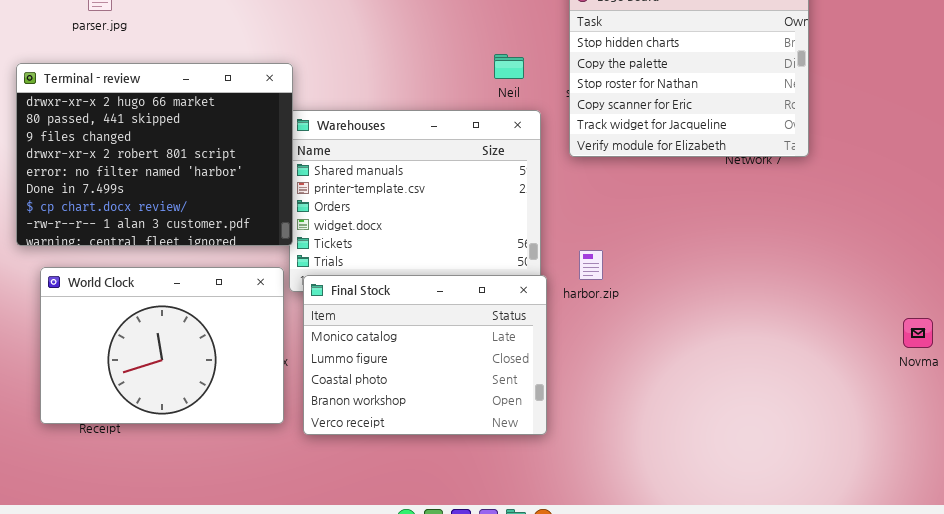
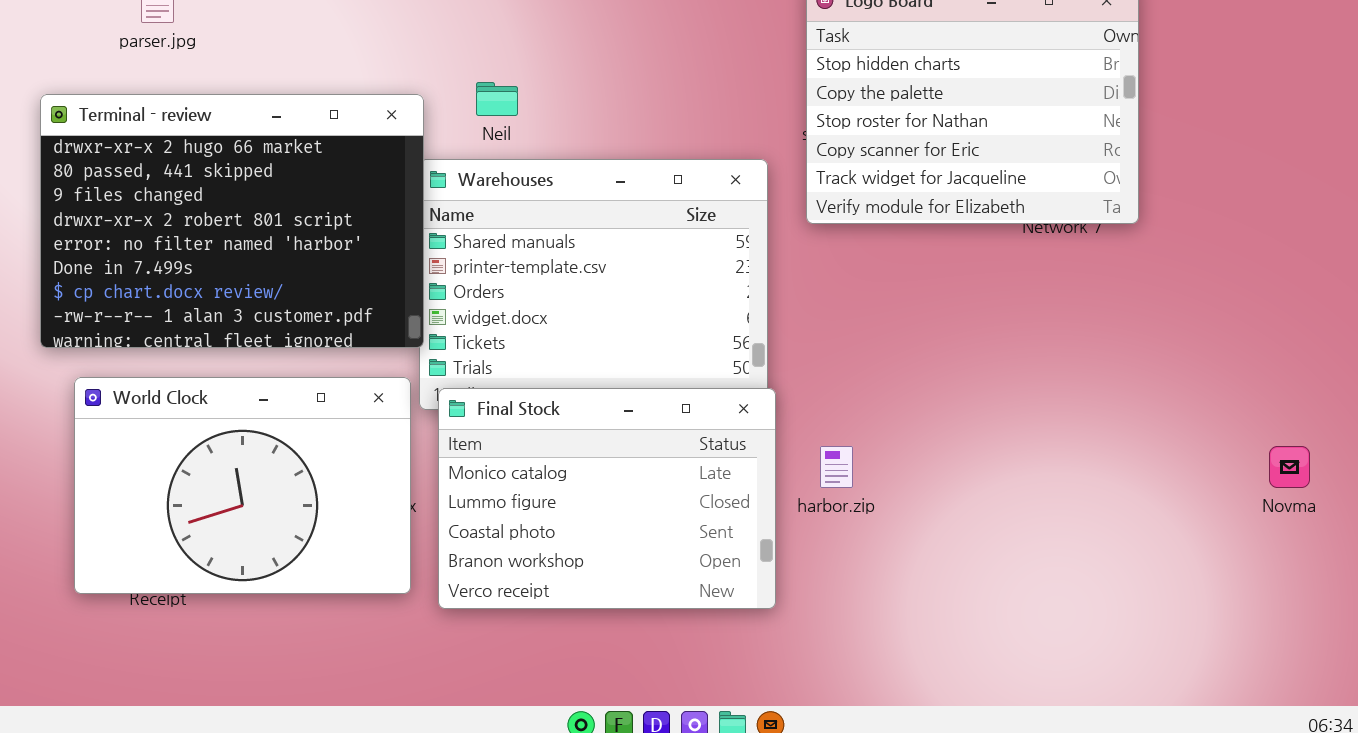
Neil: [494,54,524,79] -> [476,82,518,116], moved
harbor.zip: [579,250,603,280] -> [820,446,853,488], moved

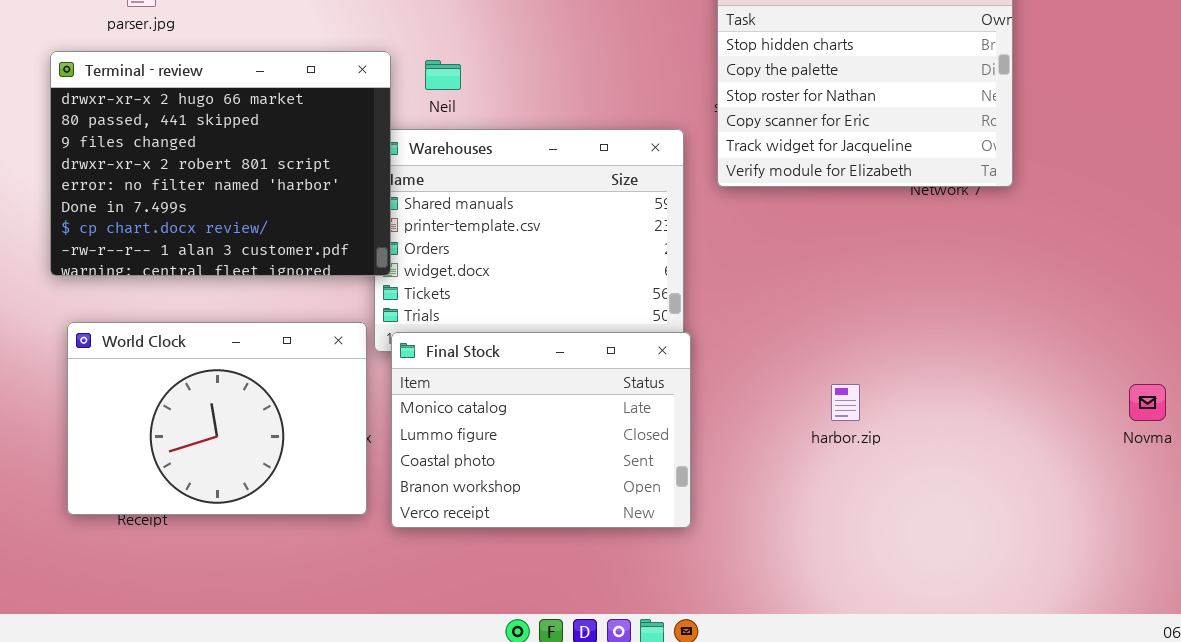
Terminal - review: [40,94,424,348] -> [50,51,391,276], moved
harbor.zip: [820,446,853,488] -> [831,384,860,421], moved

